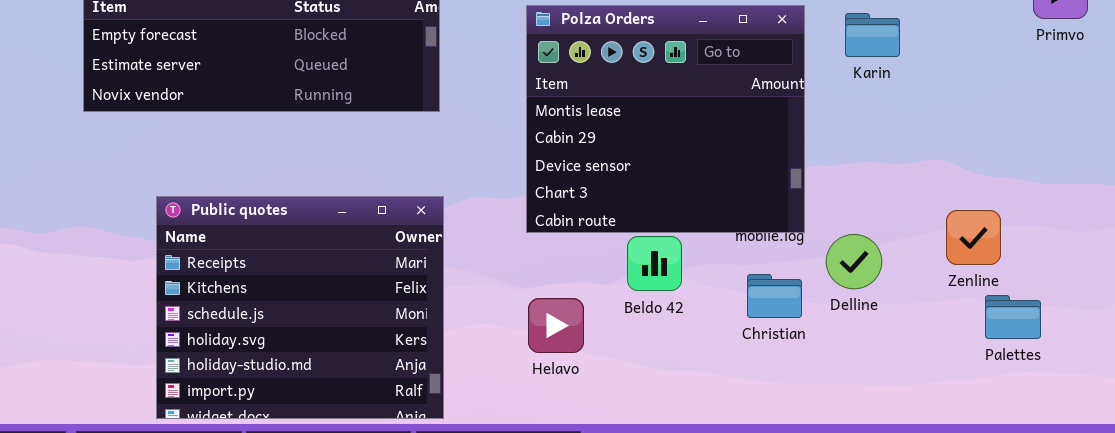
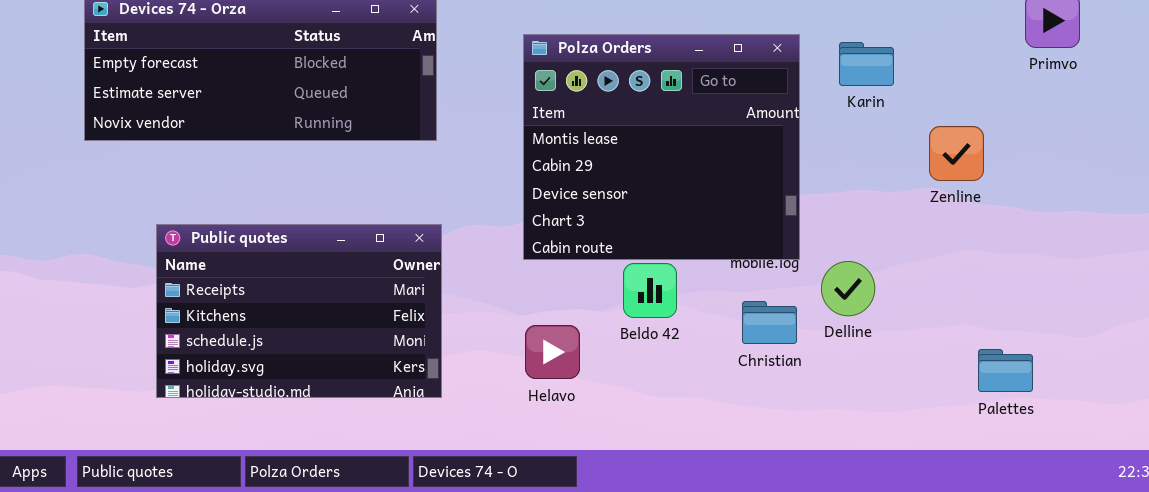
Public quotes: [156,196,444,419] -> [156,224,442,398], resized
Zenline: [946,210,1001,265] -> [929,126,984,181], moved
Palettes: [985,295,1041,339] -> [978,349,1033,392], moved

